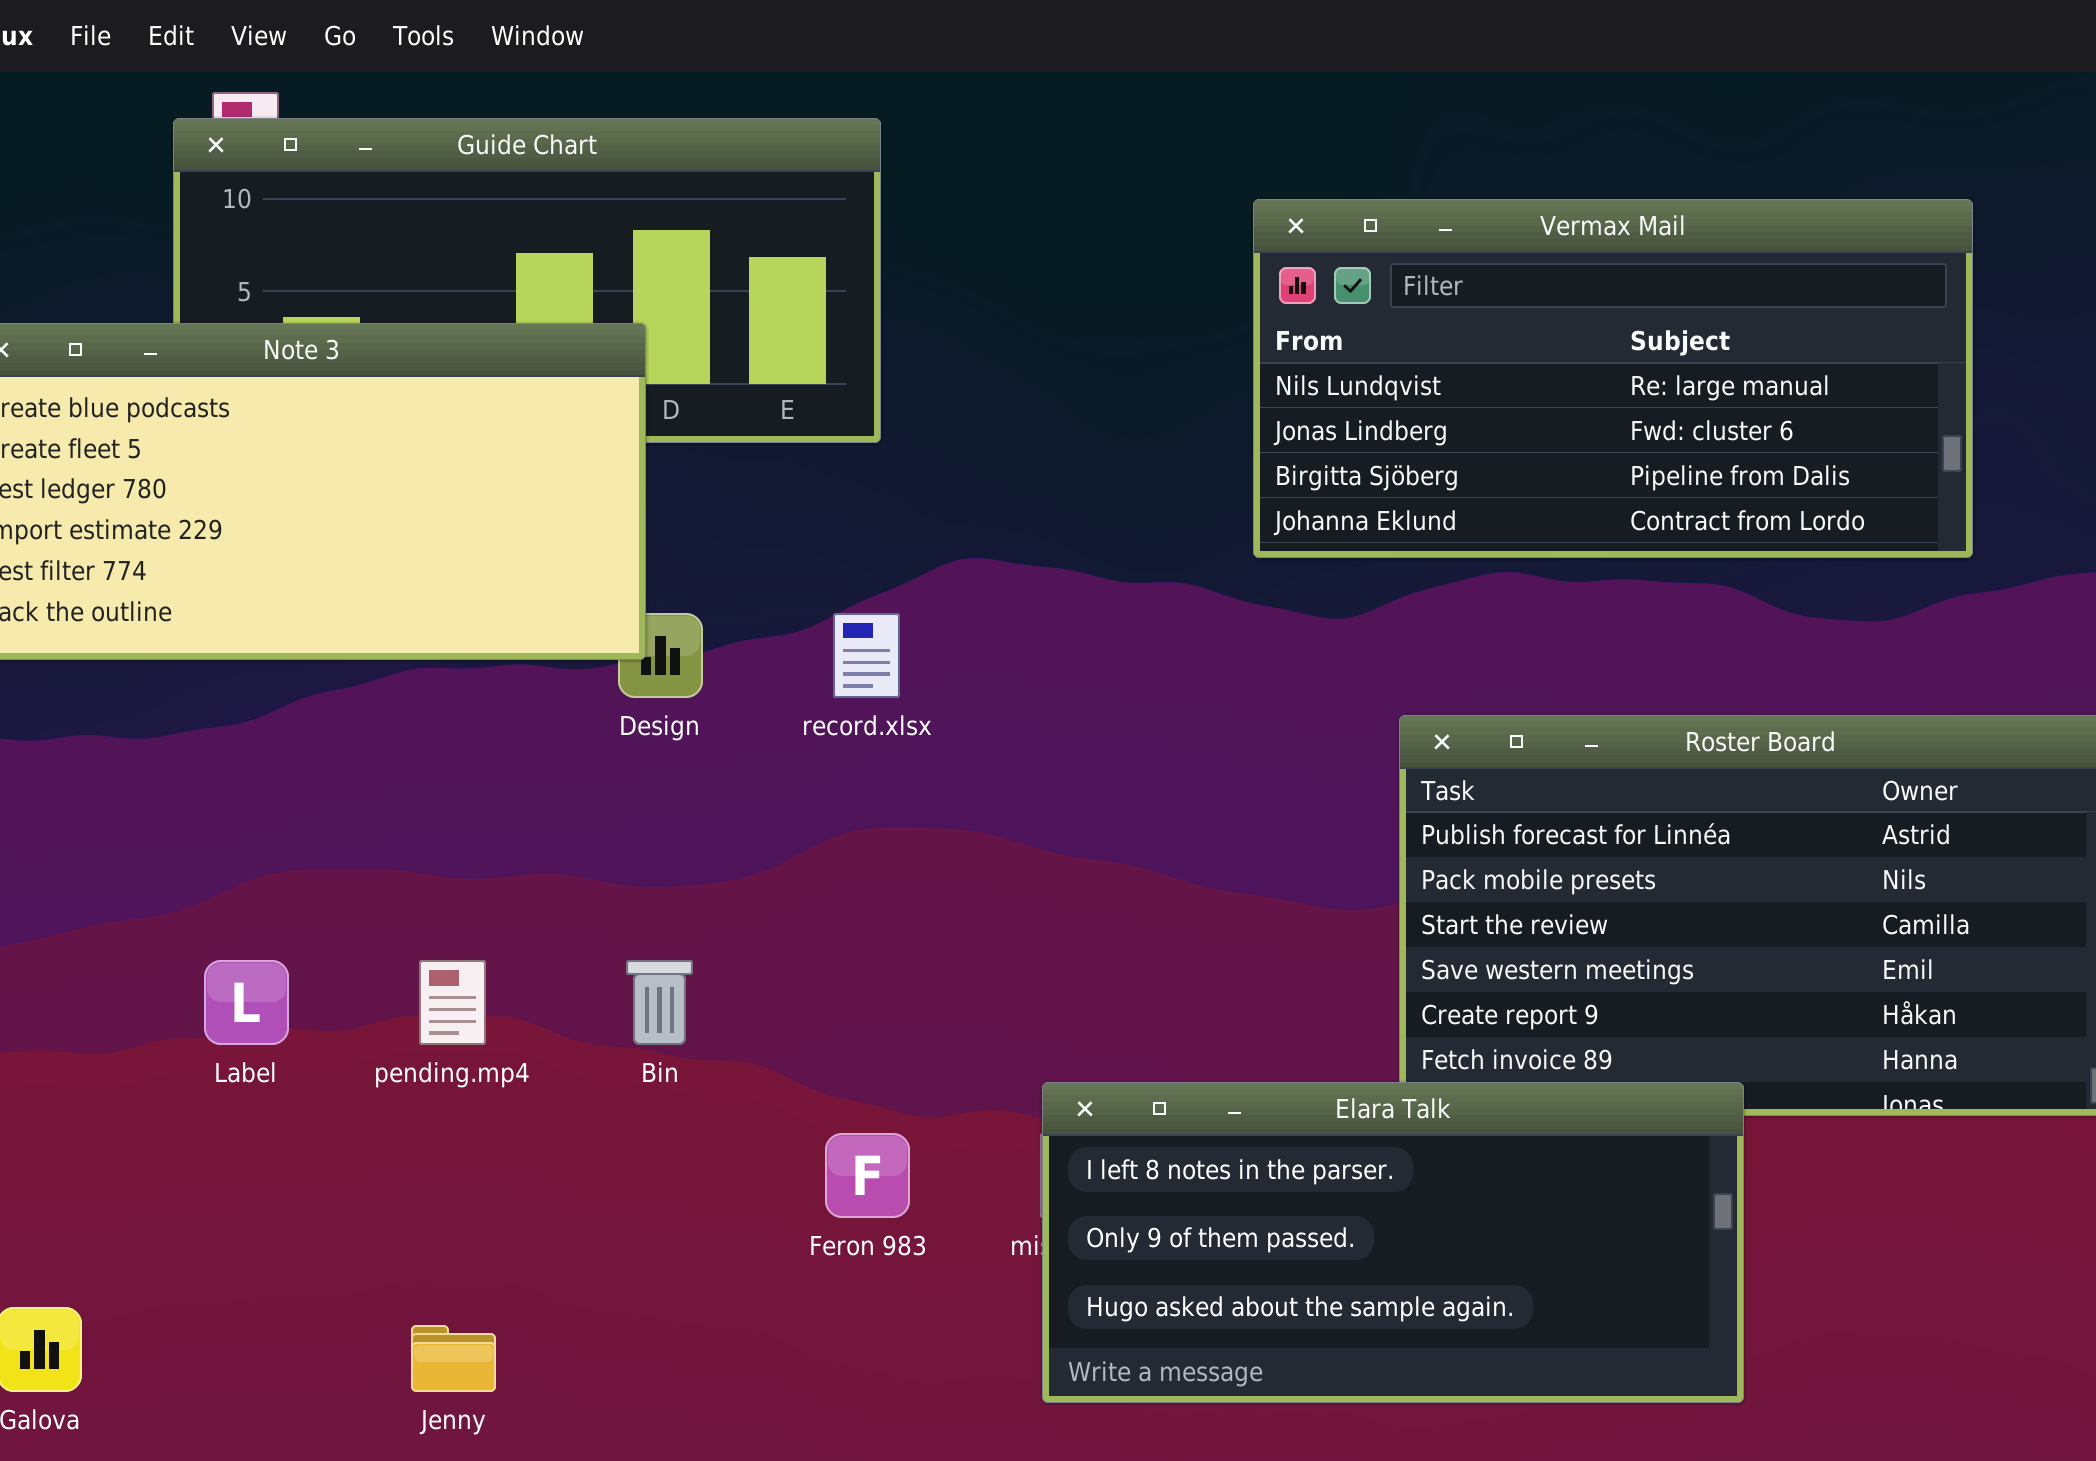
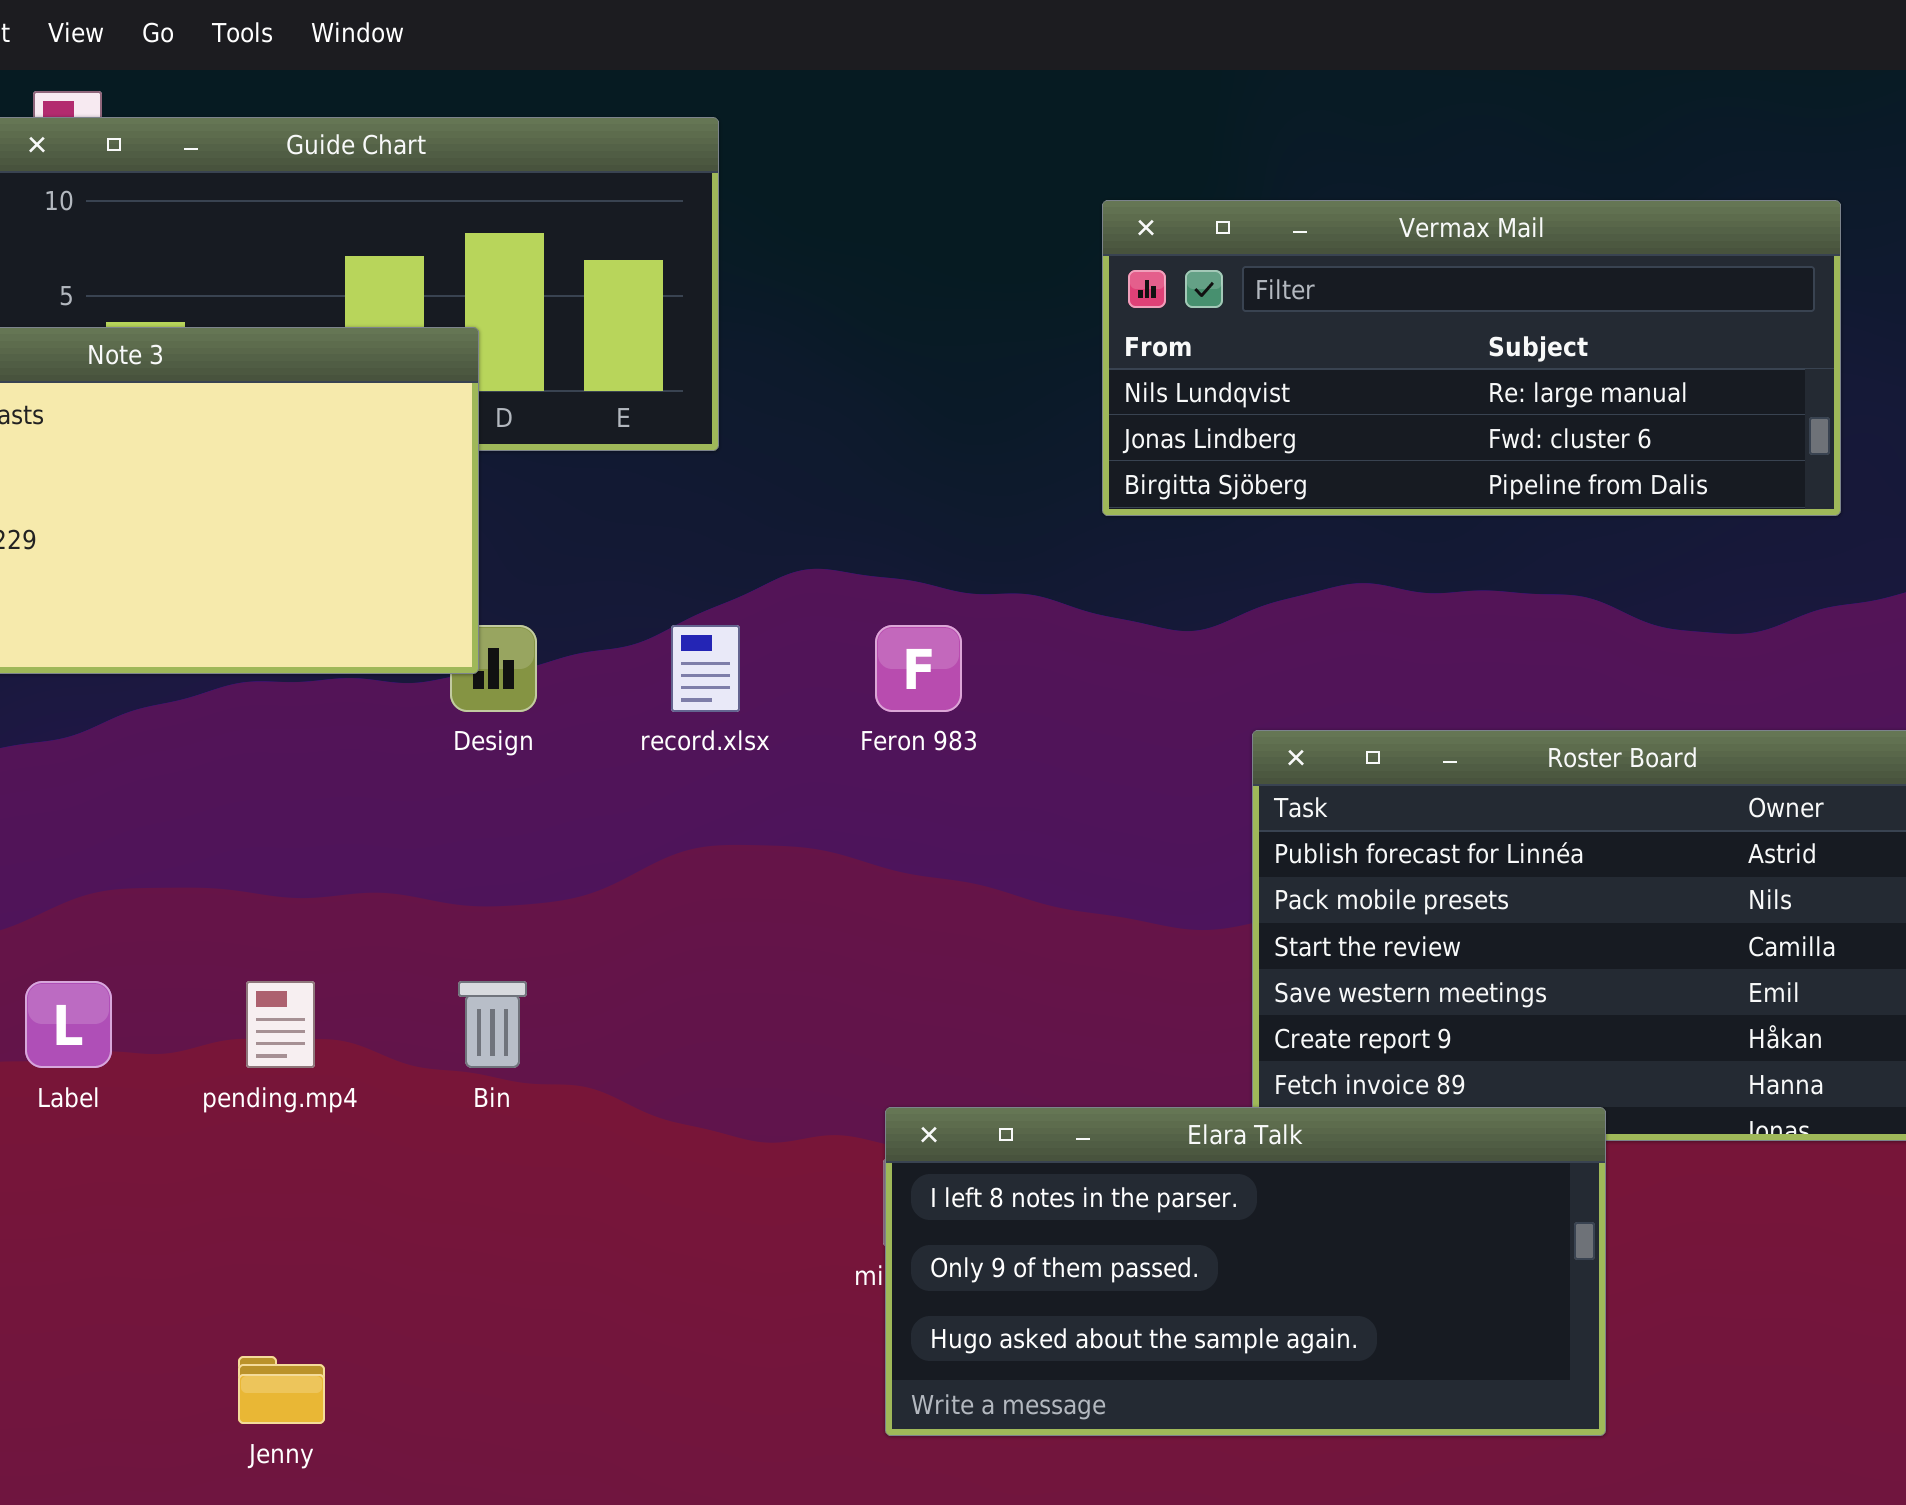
Vermax Mail: [1253,199,1973,558] -> [1102,200,1841,516], resized
Feron 983: [825,1133,910,1218] -> [875,625,962,712], moved

